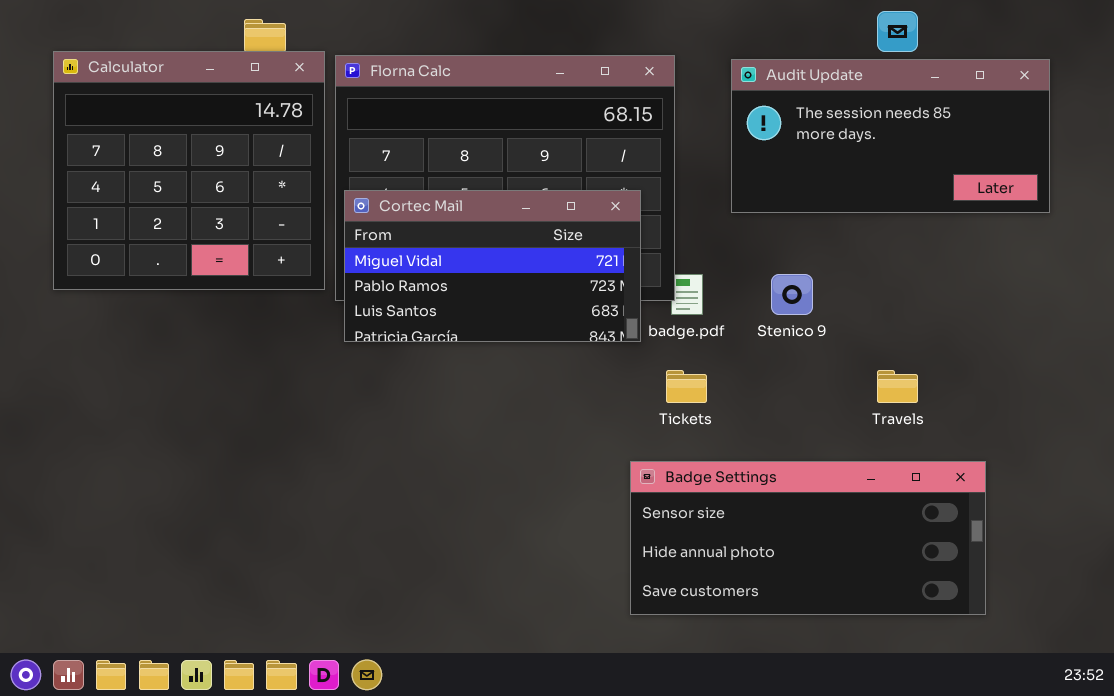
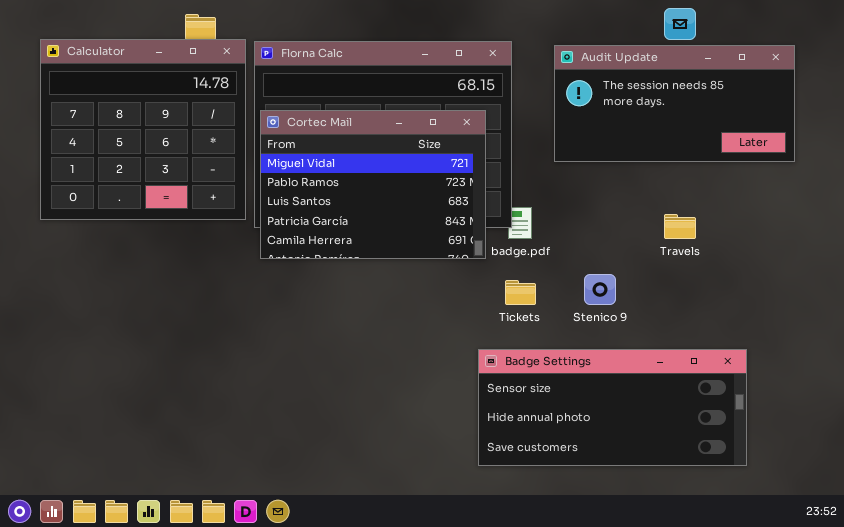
Cortec Mail: [344,190,641,342] -> [260,110,486,259], resized
Stenico 9: [771,274,813,315] -> [584,274,616,305], moved
Travels: [877,370,918,403] -> [664,214,696,239], moved

